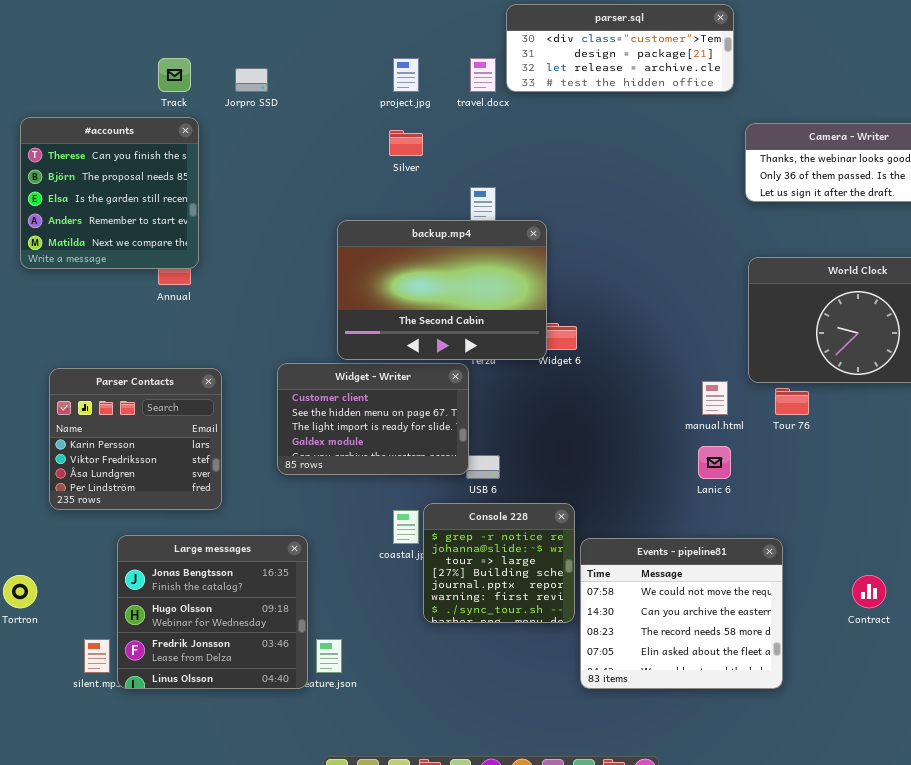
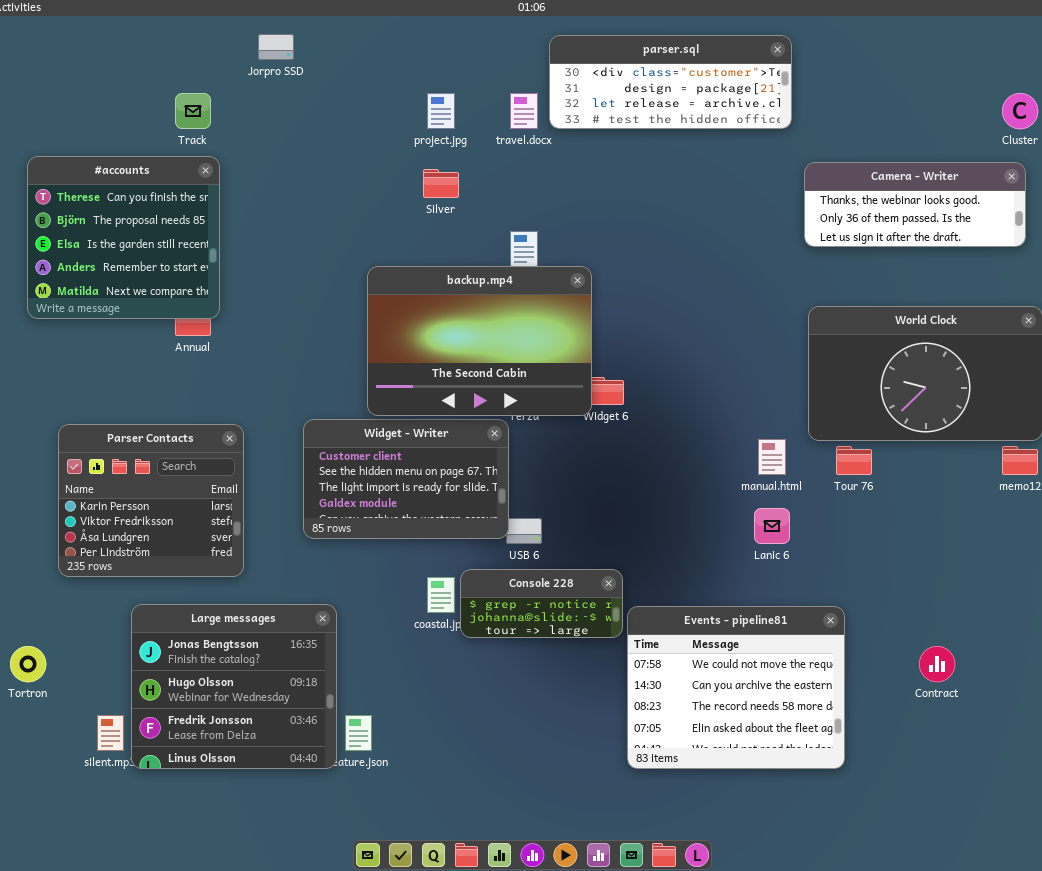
Jorpro SSD: [235,68,268,92] -> [258,34,294,60], moved
Console 228: [423,503,575,623] -> [460,569,623,638], resized

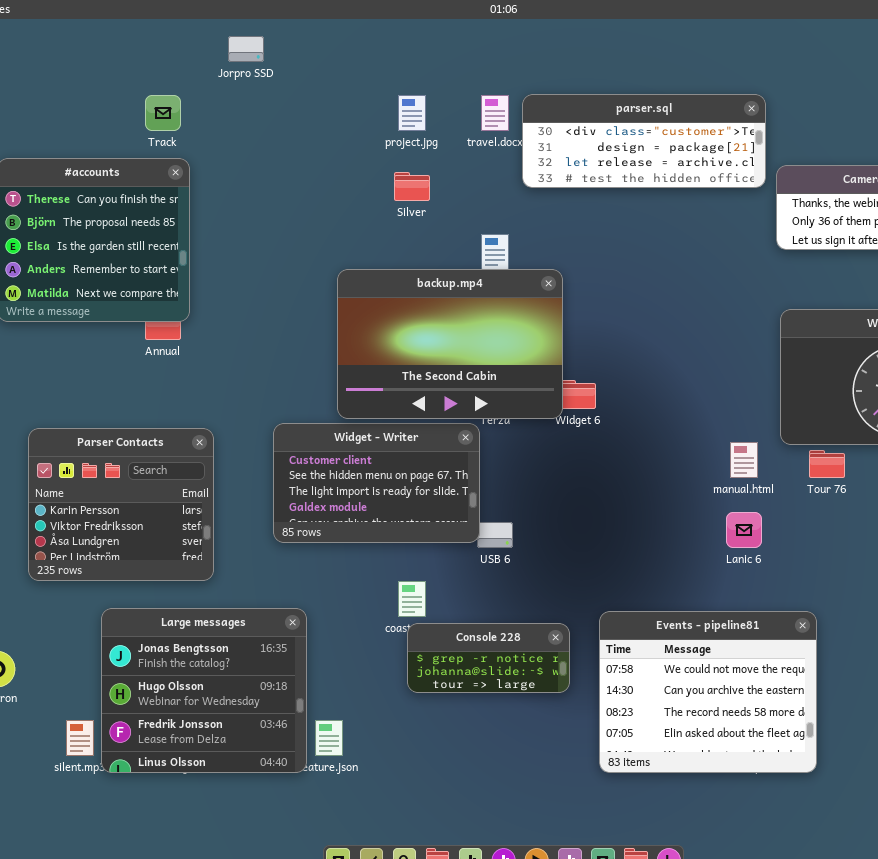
parser.sql: [549,35,792,129] -> [522,94,766,188], moved
Console 228: [460,569,623,638] -> [407,623,570,693], moved

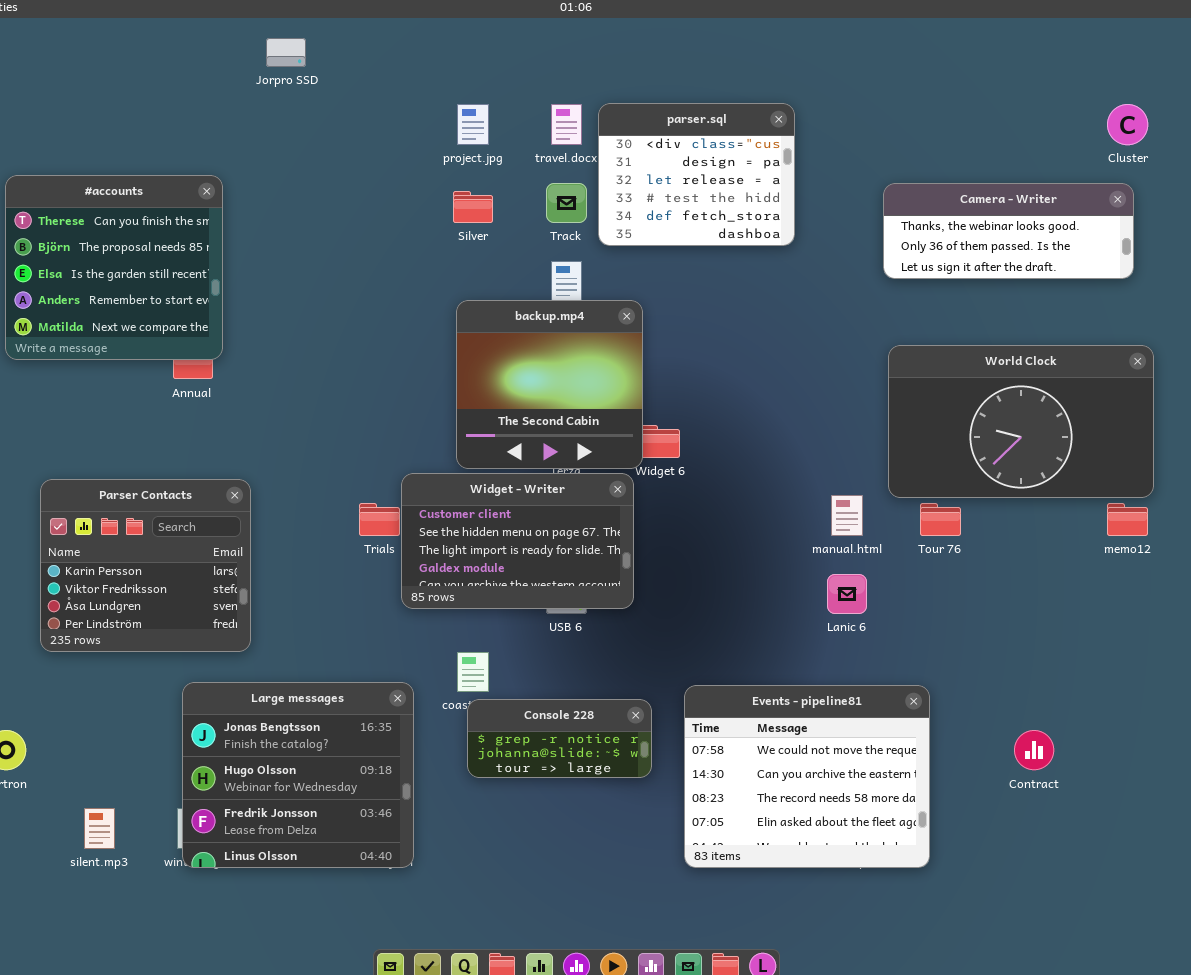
parser.sql: [522,94,766,188] -> [598,103,795,246], resized
Track: [145,95,181,131] -> [546,183,587,223], moved
backup.mp4: [337,269,563,419] -> [456,300,643,469], resized
Widget - Writer: [273,423,480,543] -> [401,473,634,609], moved
Large messages: [101,608,307,773] -> [182,682,414,868], moved

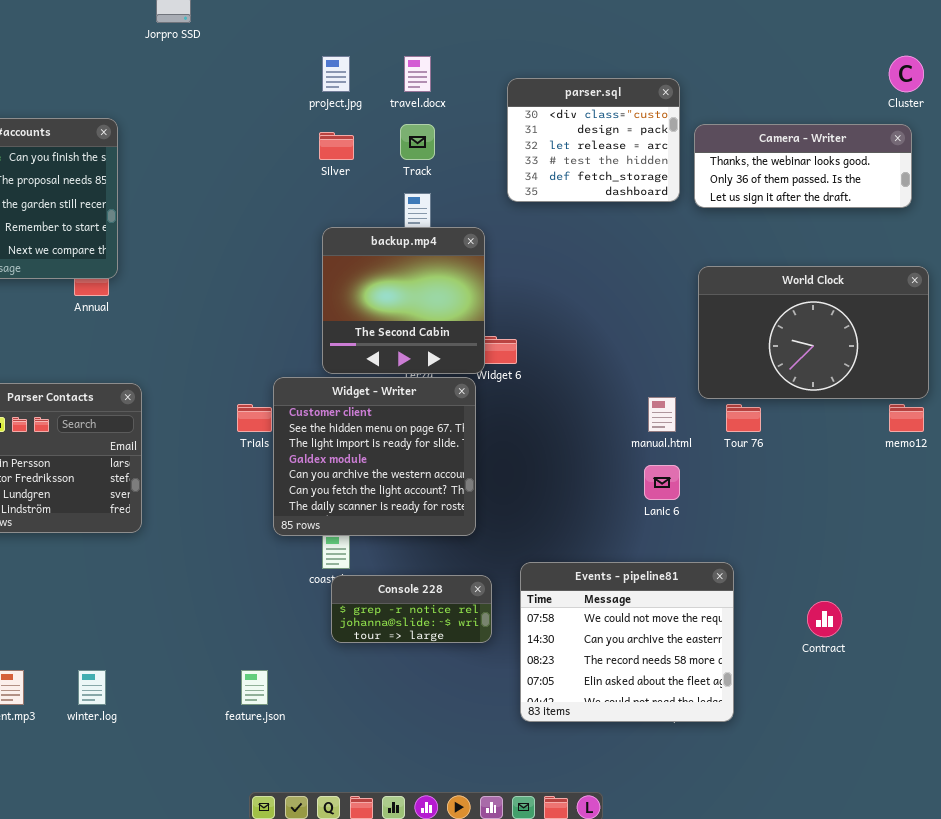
parser.sql: [598,103,795,246] -> [507,78,680,202], moved
Widget - Writer: [401,473,634,609] -> [273,377,476,536], resized
Large messages: [182,682,414,868] -> none, closed

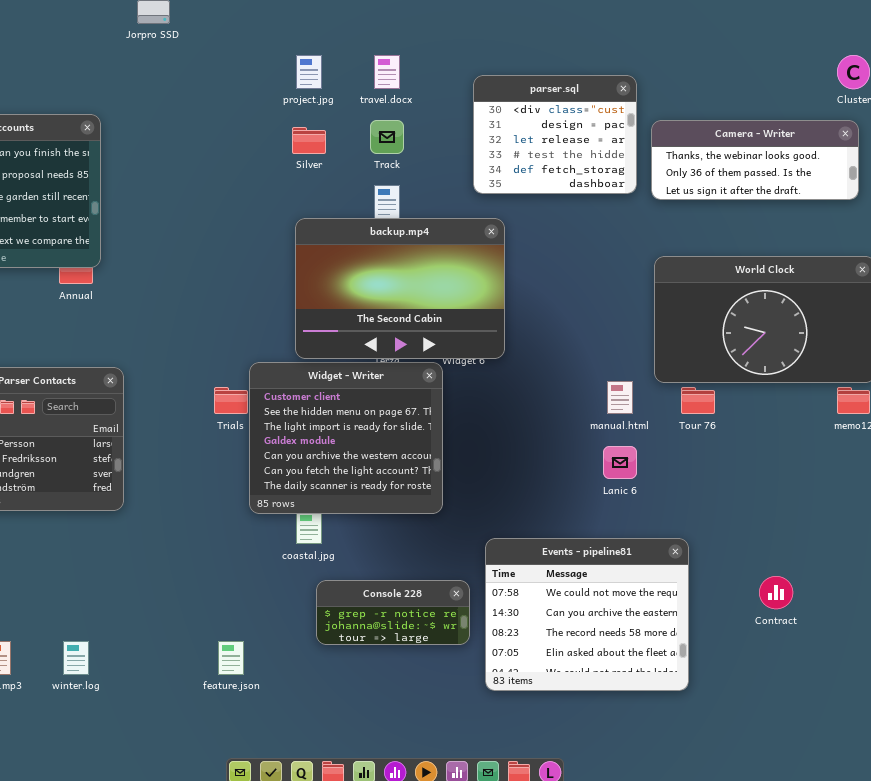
backup.mp4: [322,227,485,374] -> [295,218,505,359], resized
Console 228: [331,575,492,643] -> [316,580,470,645], moved

